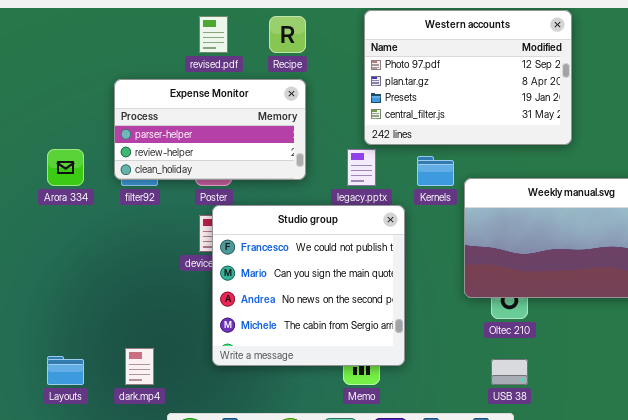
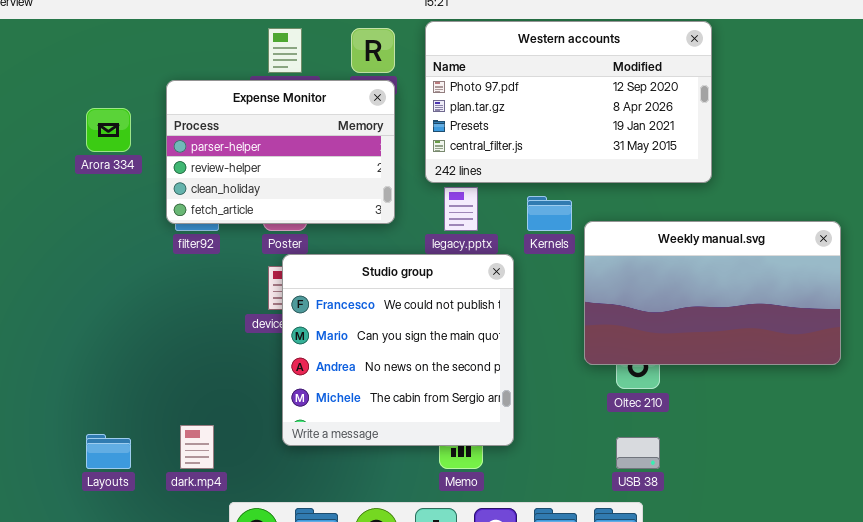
Western accounts: [364,10,572,145] -> [425,21,712,183], resized
Expense Monitor: [114,79,306,180] -> [166,80,395,224], resized
Arora 334: [47,149,84,186] -> [86,108,131,152], moved

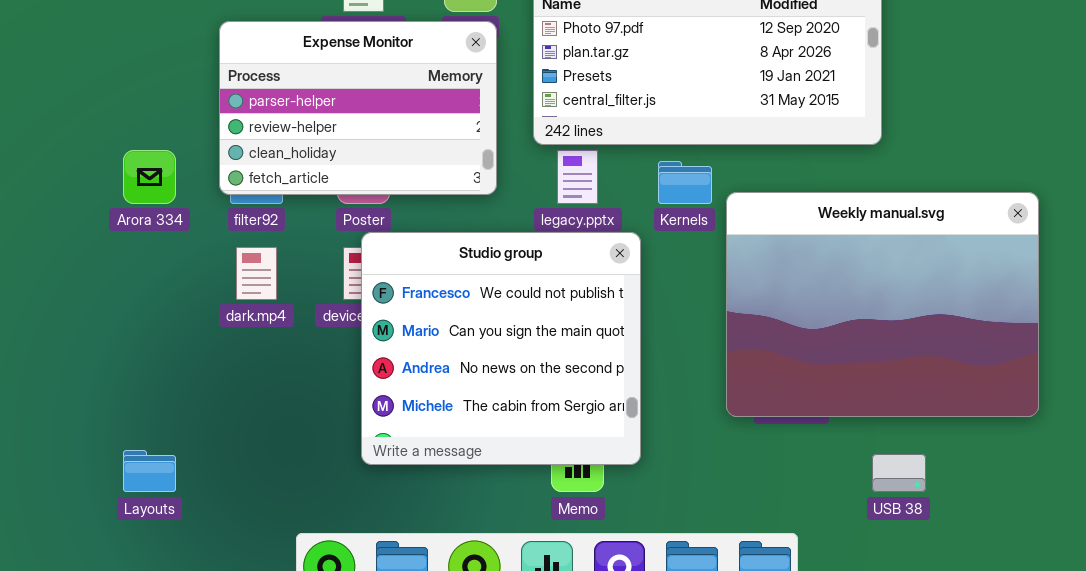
Arora 334: [86,108,131,152] -> [123,150,176,204], moved
Weekly manual.svg: [584,221,841,365] -> [726,192,1039,417], resized
dark.mp4: [180,425,214,469] -> [236,247,277,300], moved
USB 38: [616,437,660,469] -> [872,454,926,492], moved

